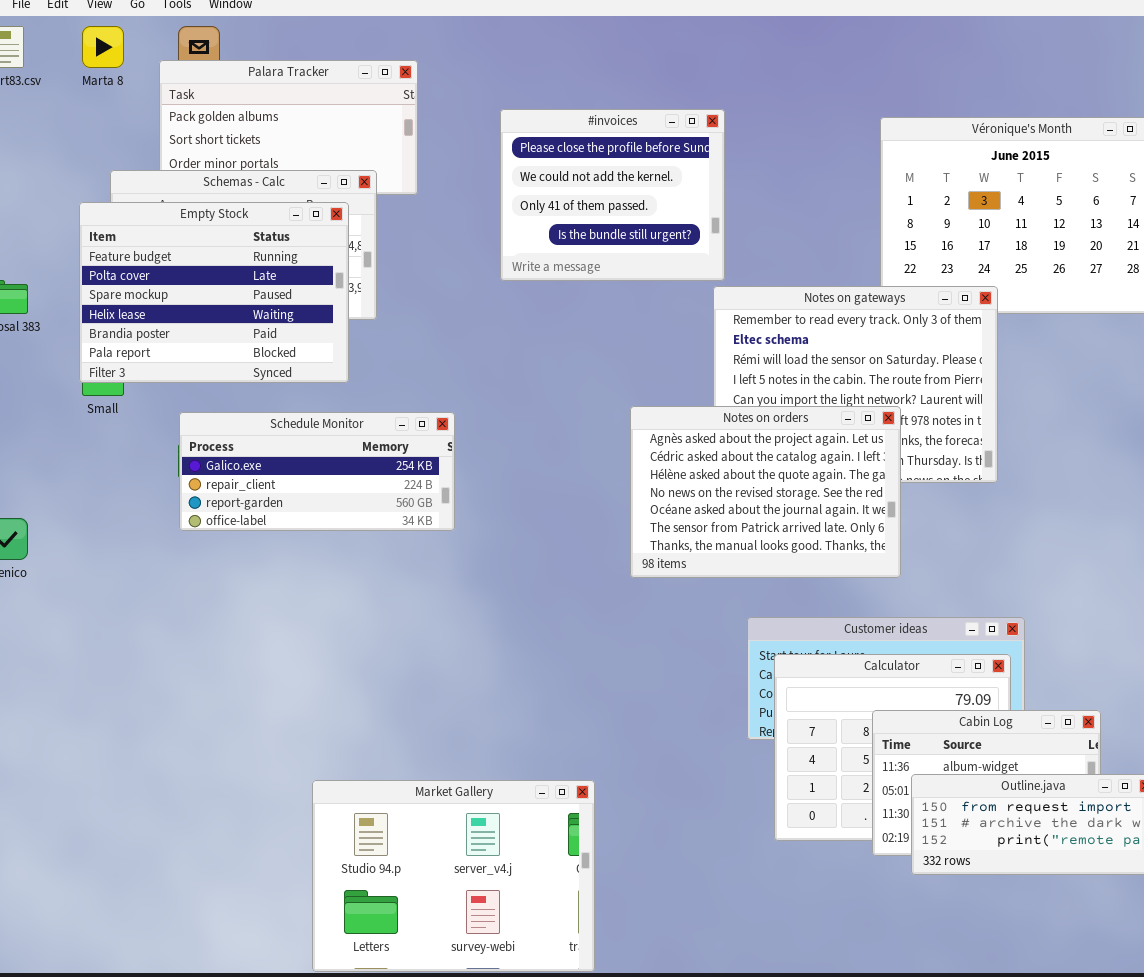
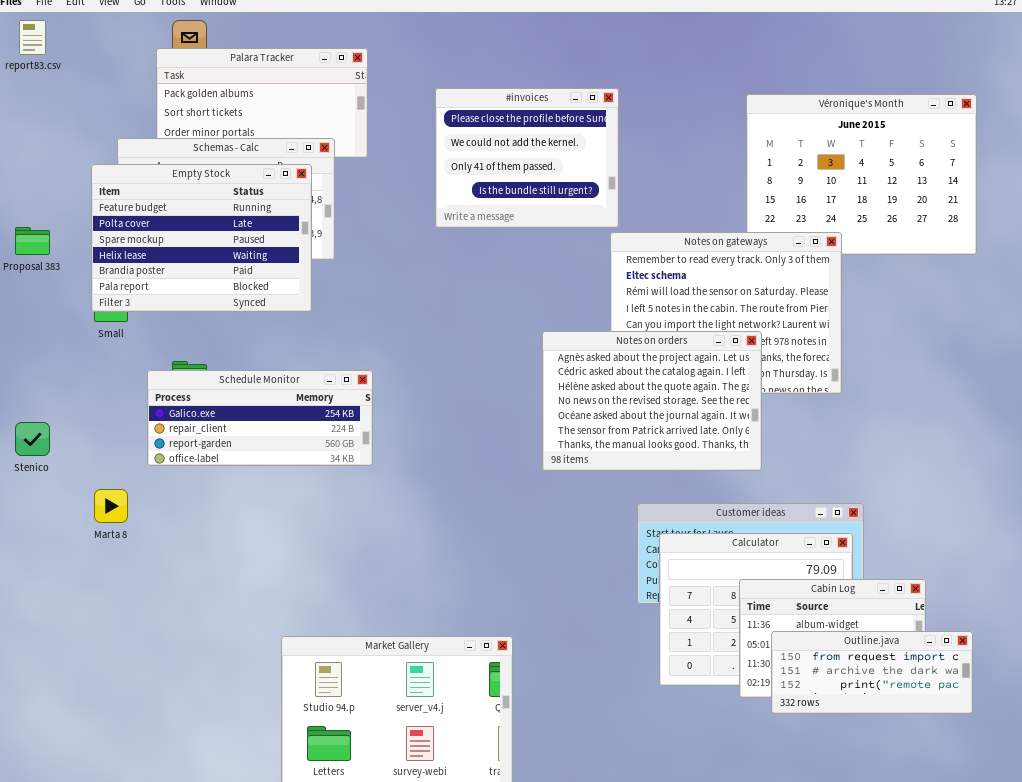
Marta 8: [82,26,124,68] -> [94,489,128,523], moved
Schedule Monitor: [179,412,455,531] -> [147,370,373,466], moved

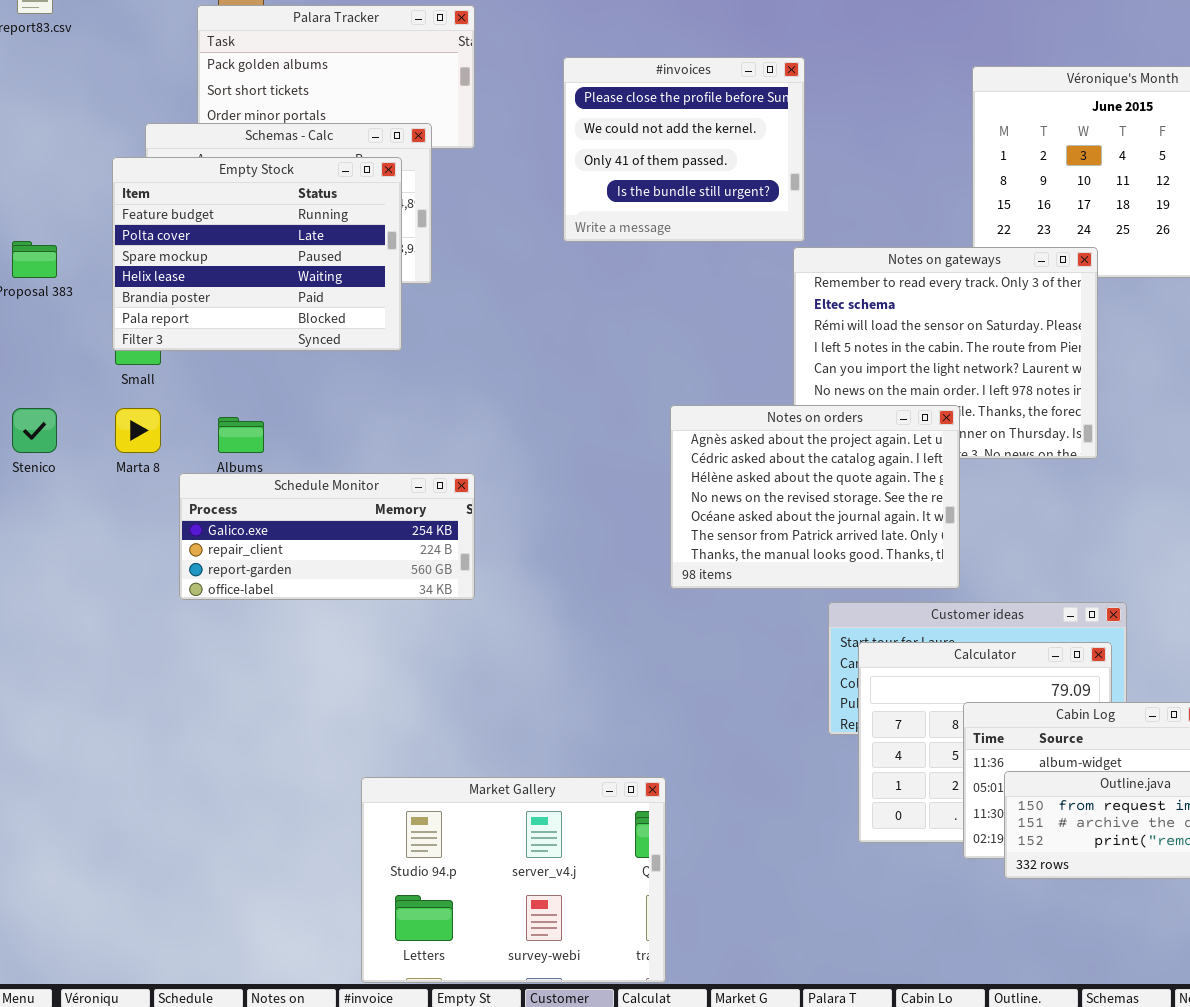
Notes on orders: [542,331,762,471] -> [670,405,960,589], moved
Schedule Monitor: [147,370,373,466] -> [179,473,475,600], moved
Stenico: [15,422,50,456] -> [12,408,57,453], moved
Marta 8: [94,489,128,523] -> [115,408,161,453], moved

